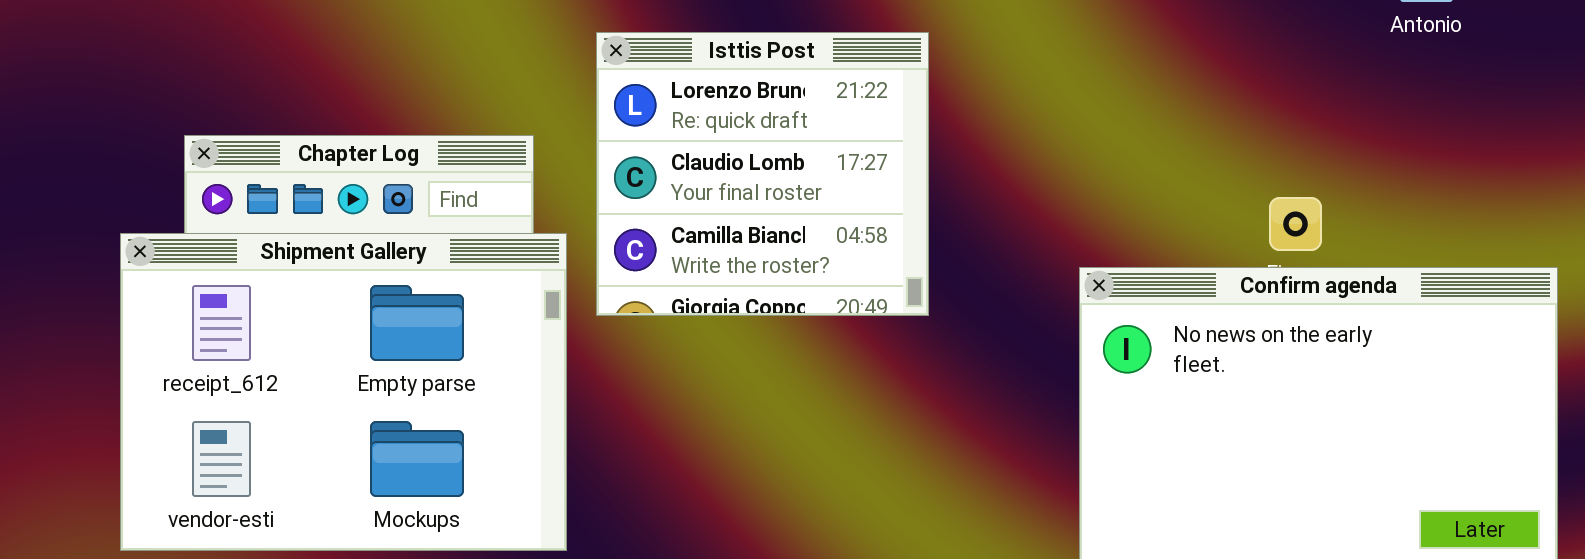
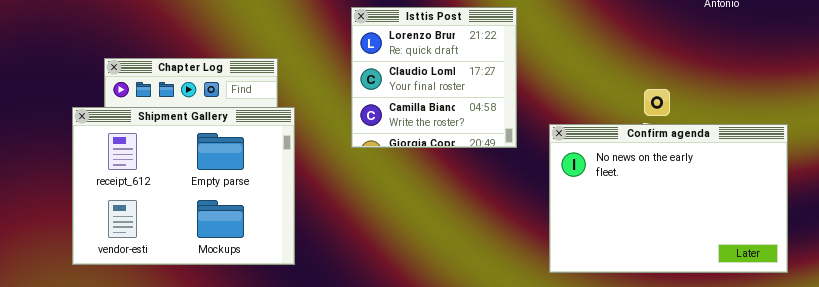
Isttis Post: [596,32,929,316] -> [351,7,517,148], moved

